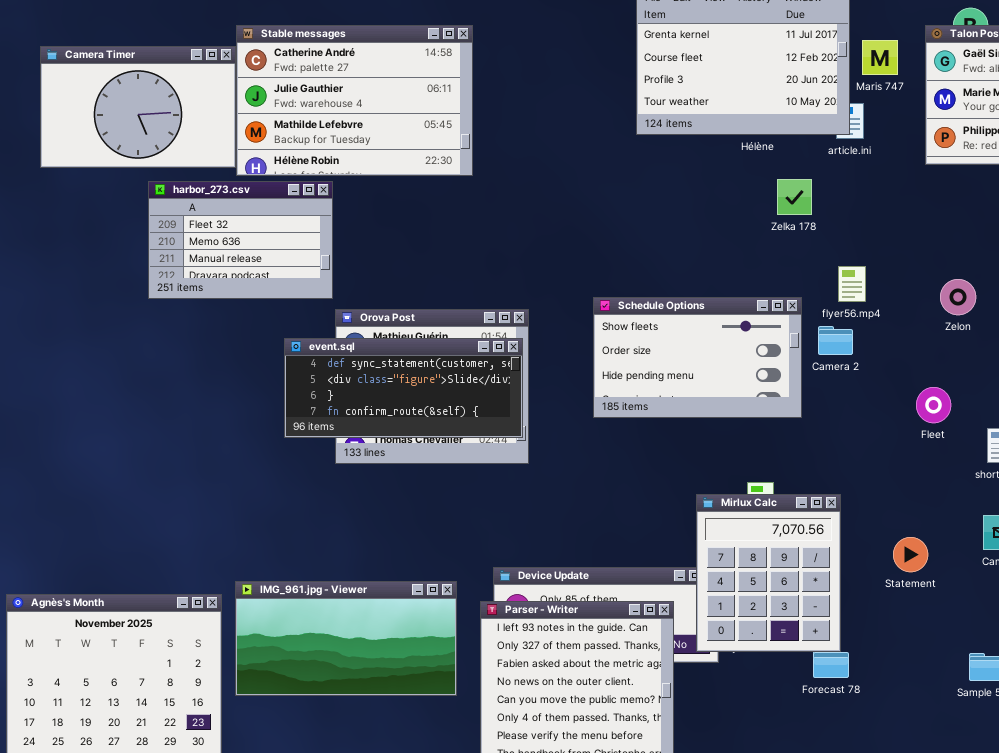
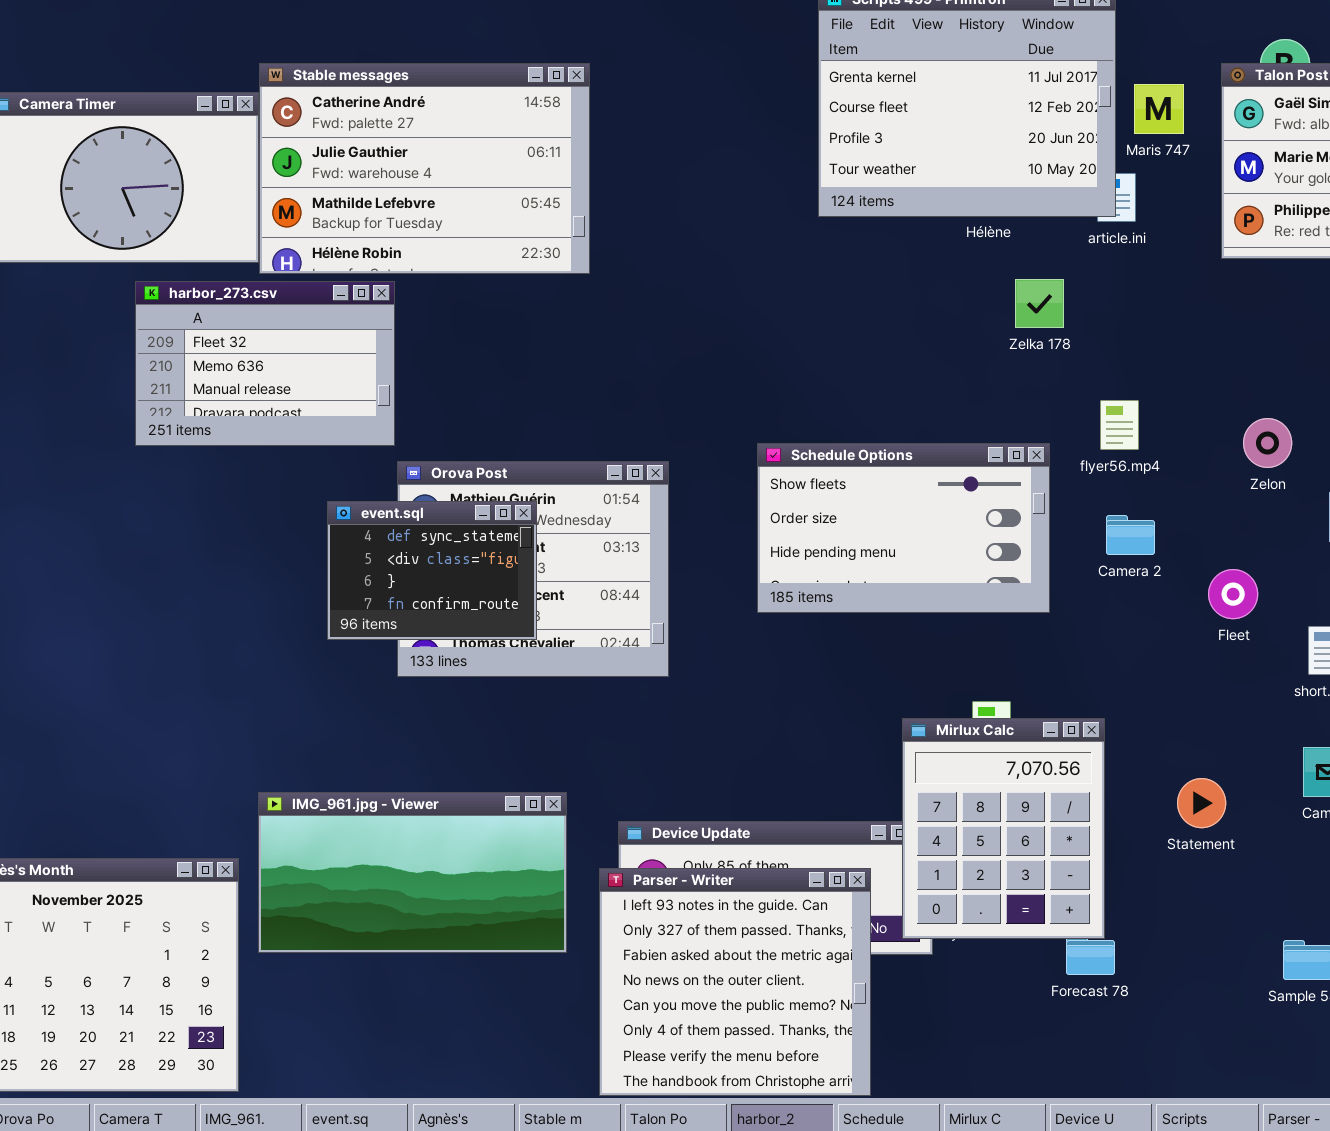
Camera 2: [818,326,853,355] -> [1106,515,1155,555], moved
event.sql: [284,338,523,438] -> [327,501,537,640], resized
IMG_961.jpg - Viewer: [235,581,457,696] -> [258,792,567,953], moved

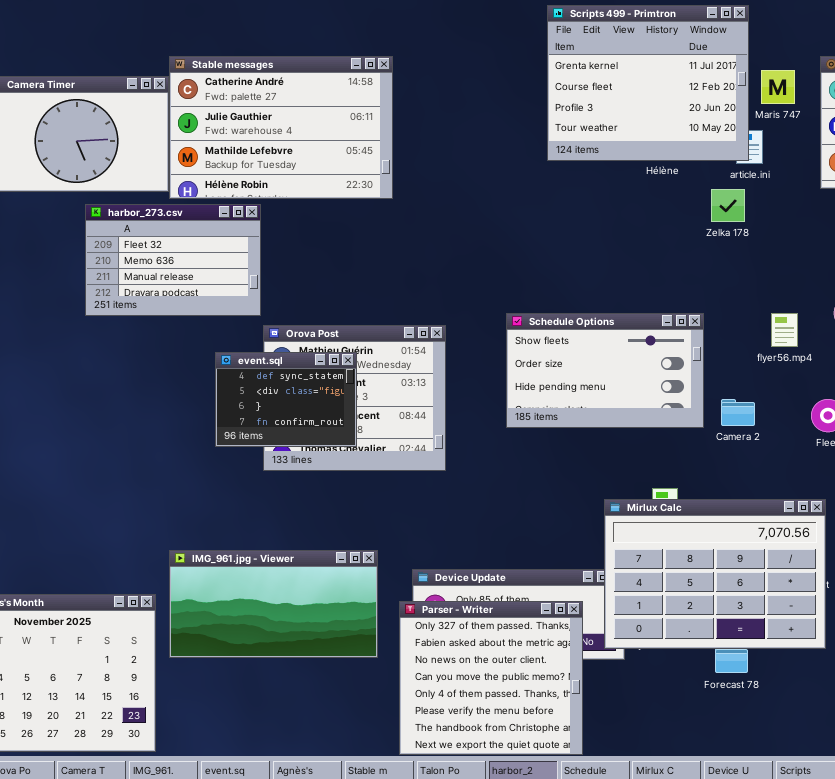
Zelka 178: [1015,279,1064,328] -> [711,189,745,222], moved
flyer56.mp4: [1100,400,1139,450] -> [771,313,798,347], moved
Camera 2: [1106,515,1155,555] -> [721,399,755,426], moved
Mirlux Calc: [902,718,1105,939] -> [604,499,826,649], resized
Parser - Writer: [599,868,871,1096] -> [399,601,583,755], scrolled down 1 row

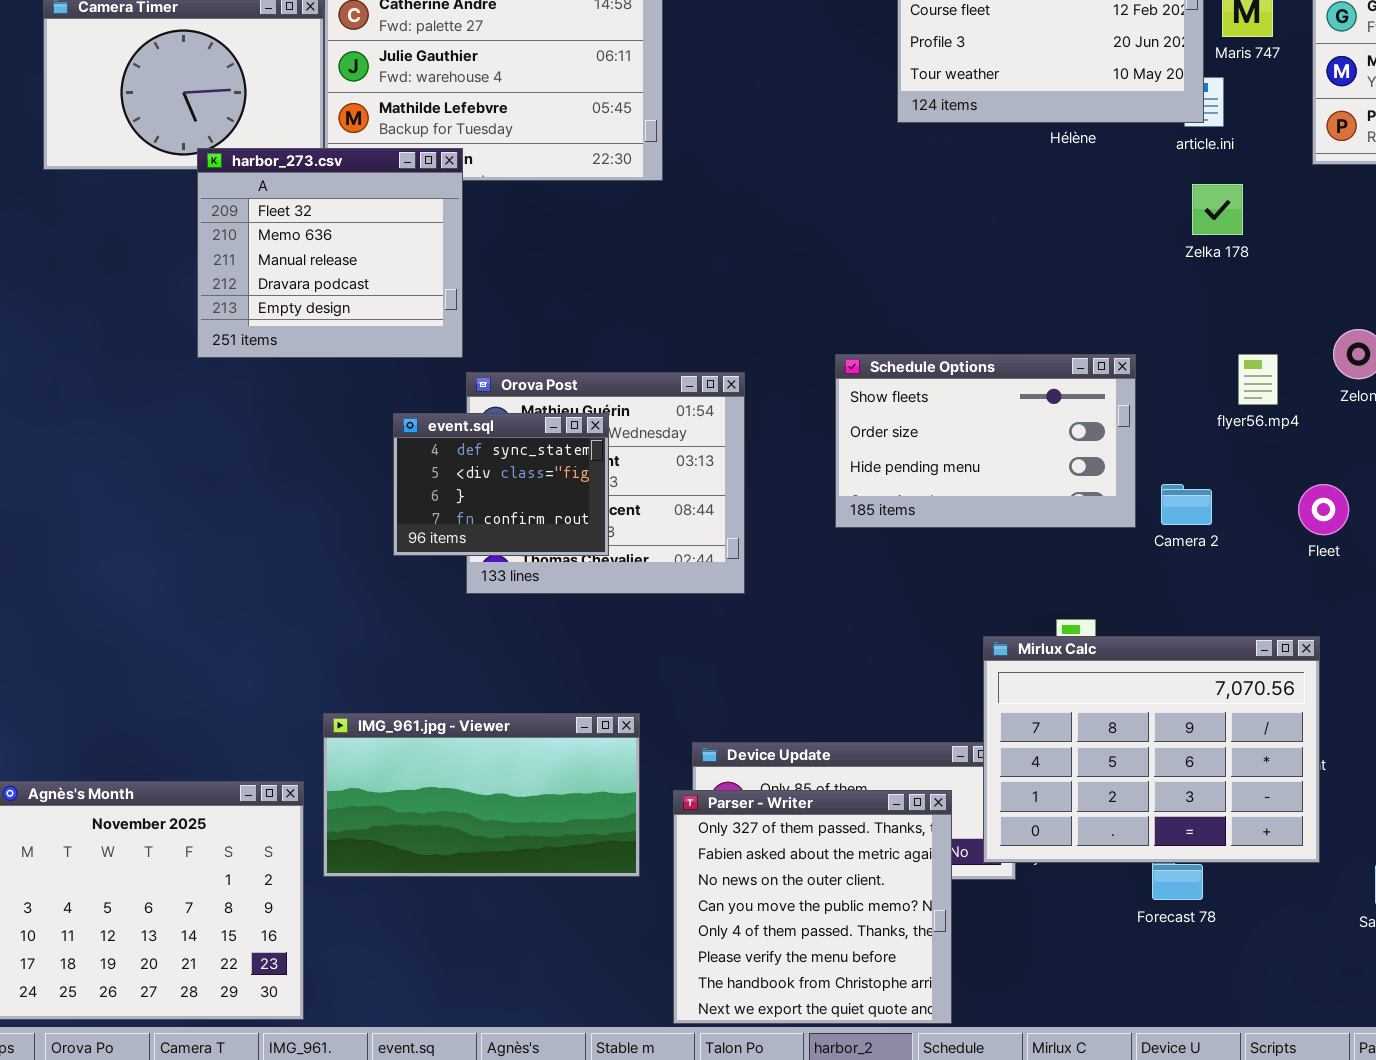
Zelka 178: [711,189,745,222] -> [1192,184,1243,235], moved
harbor_273.csv: [85,204,261,316] -> [197,148,463,358], resized

